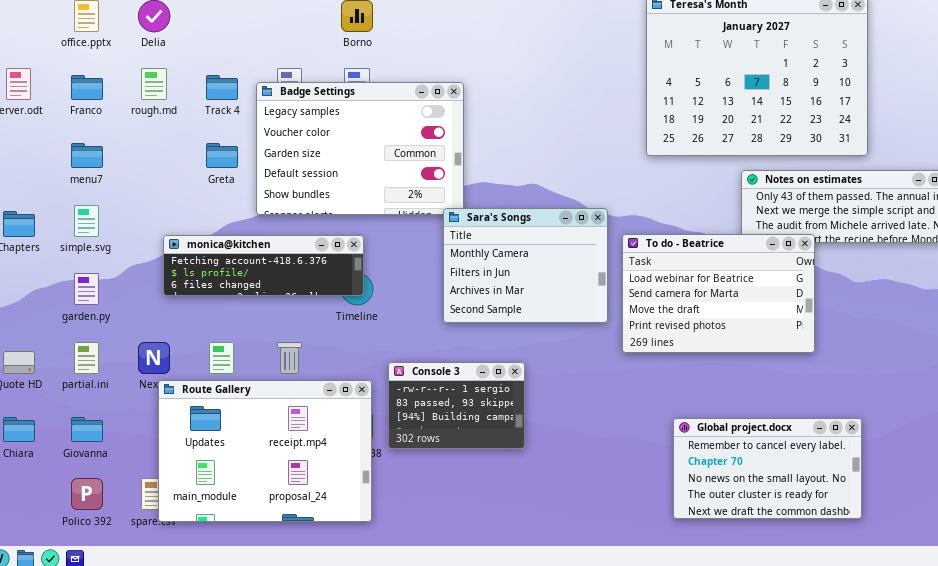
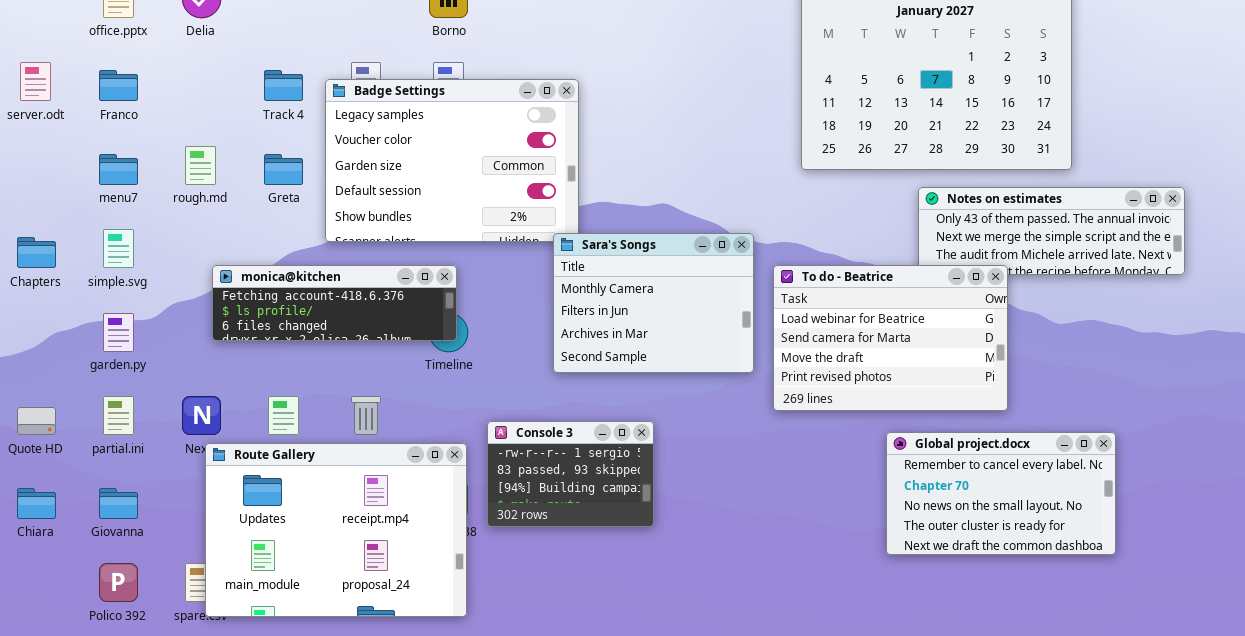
rough.md: [141,68,167,100] -> [185,146,216,185], moved
Global project.docx: [673,418,862,519] -> [886,432,1116,555], moved

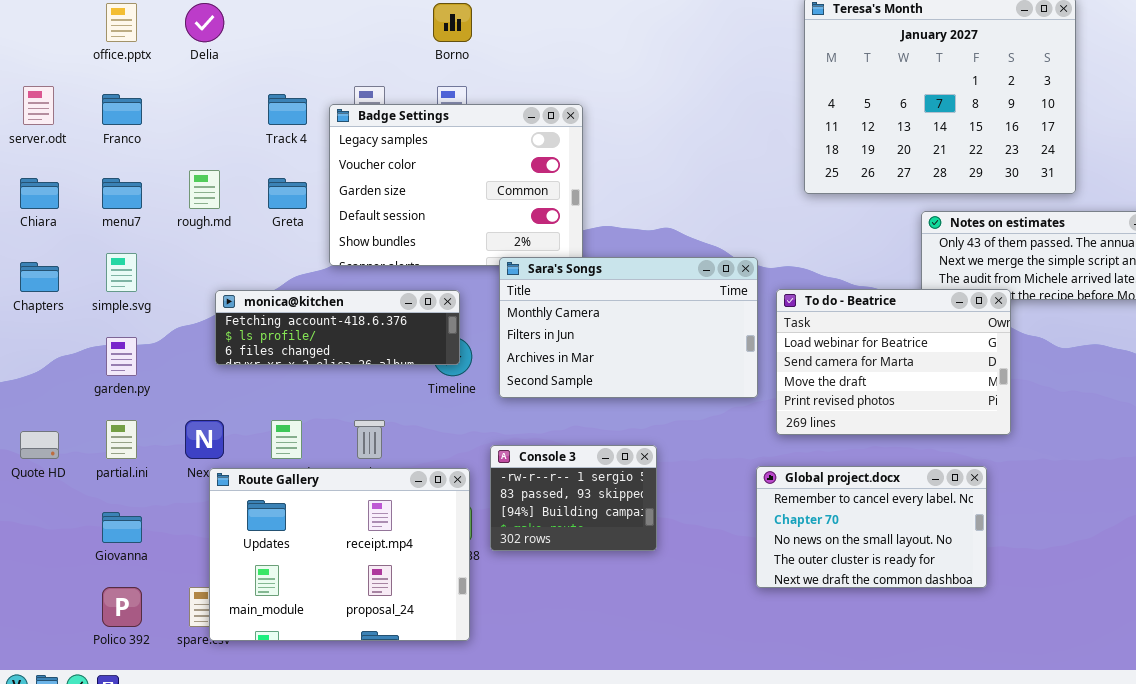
Sara's Songs: [553,233,754,373] -> [499,257,758,398], resized
Global project.docx: [886,432,1116,555] -> [756,466,987,588], moved
Chiara: [17,488,56,519] -> [20,178,59,209], moved

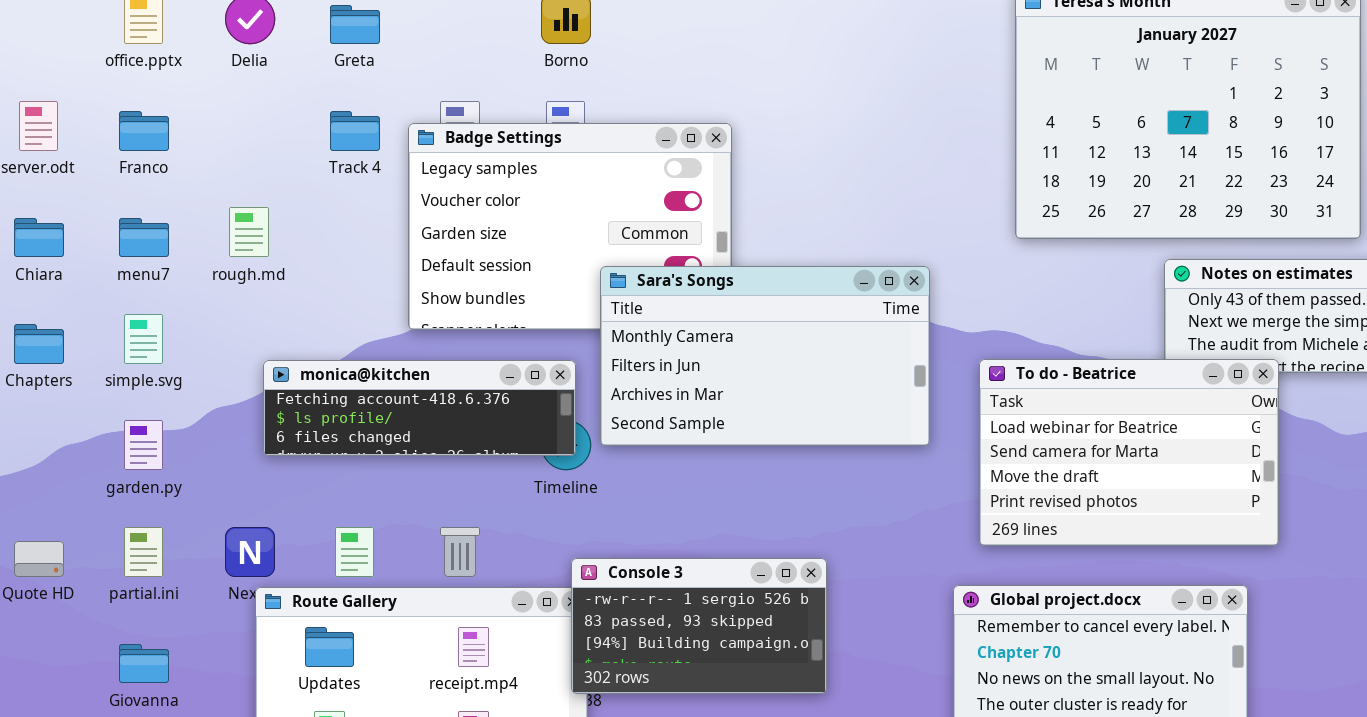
Greta: [268,178,307,209] -> [330,5,380,44], moved
Sara's Songs: [499,257,758,398] -> [600,266,930,446], moved
Console 3: [490,445,657,551] -> [571,558,827,694], resized

